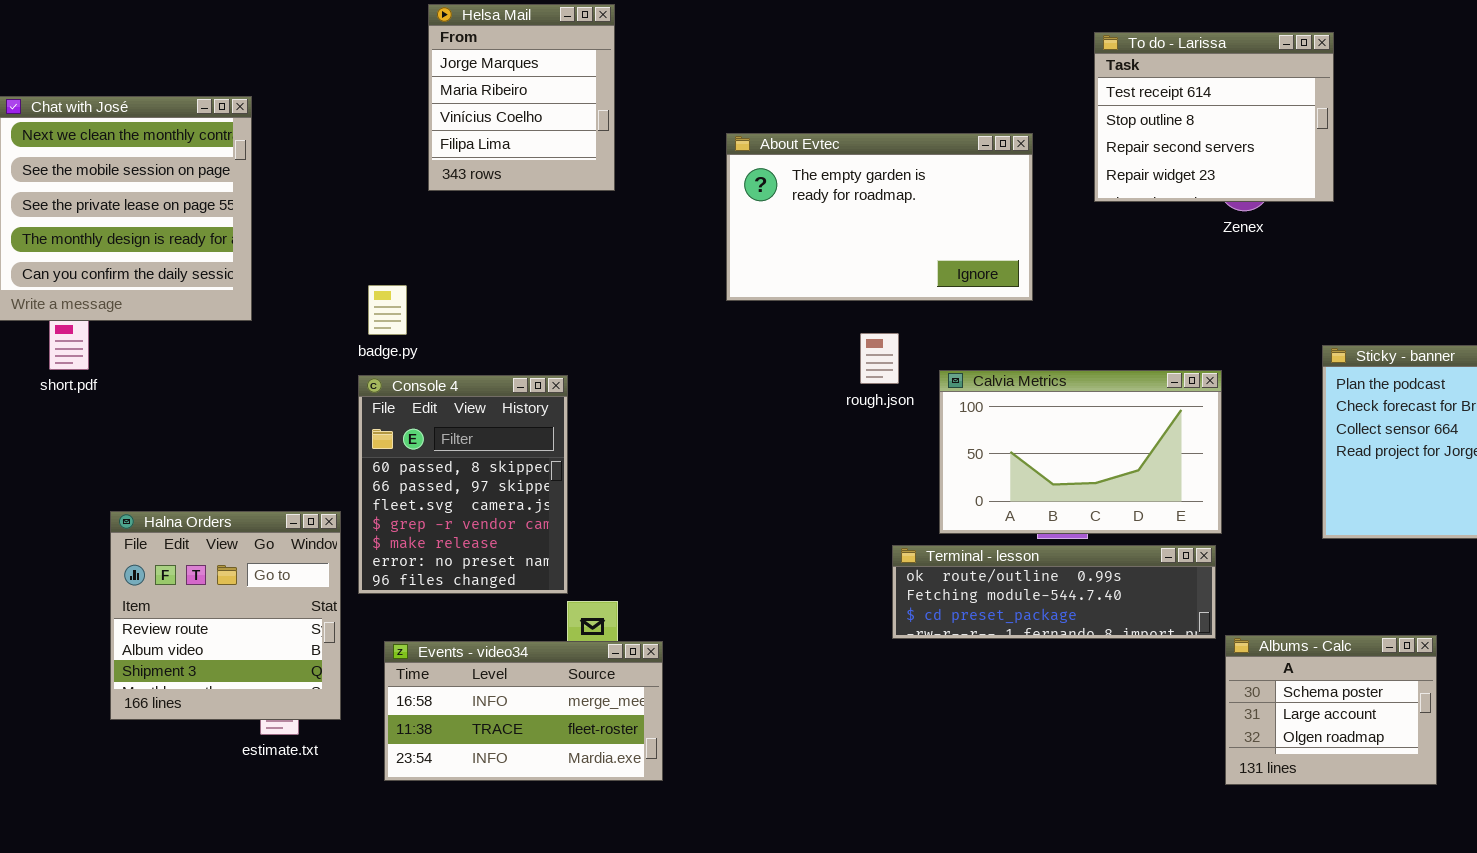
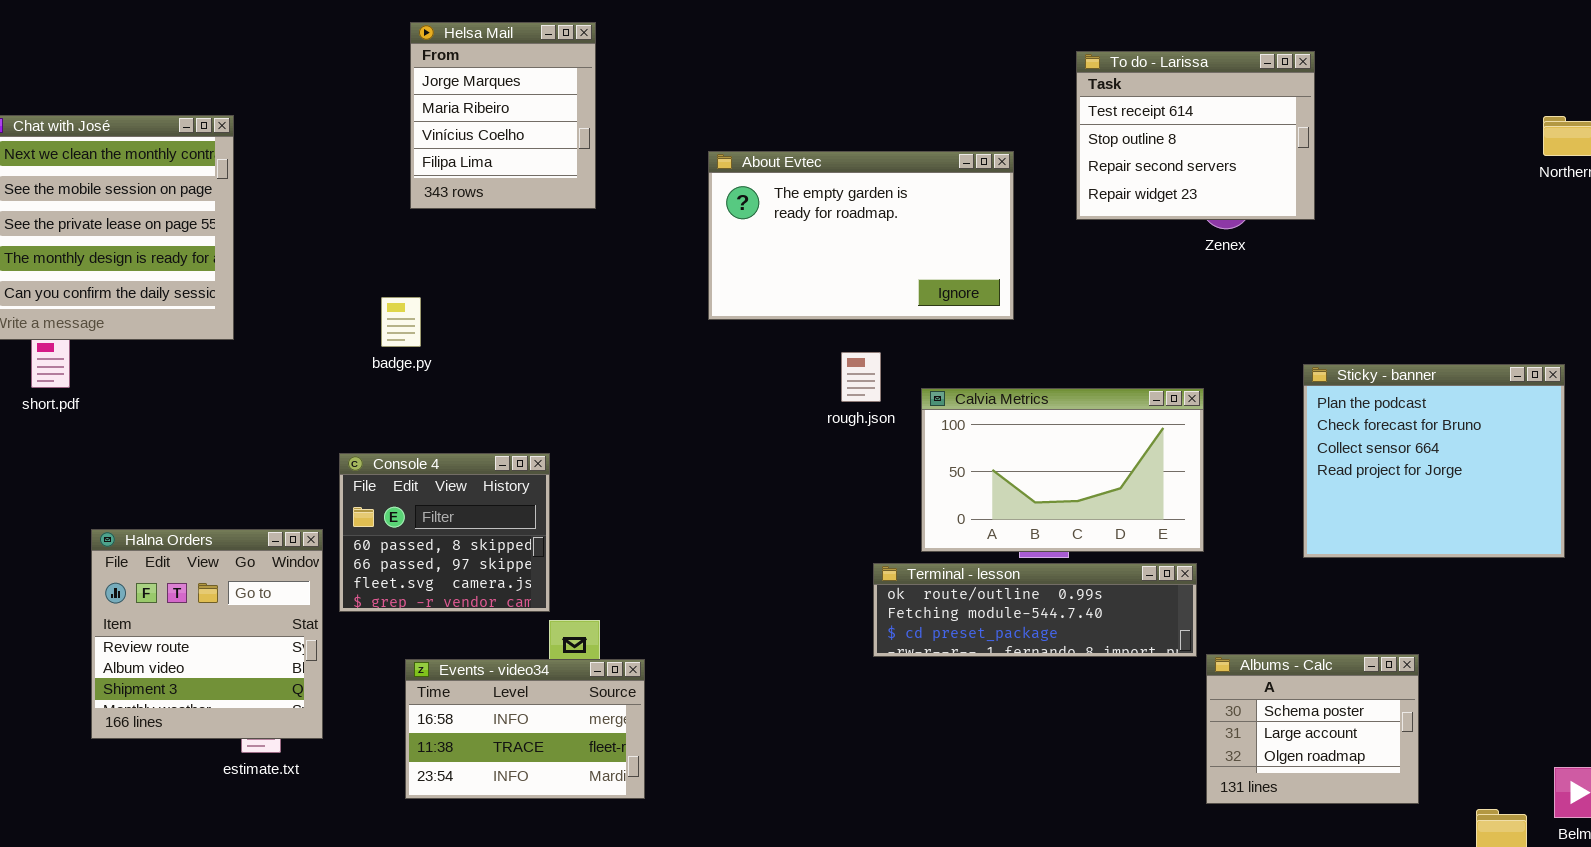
badge.py: [368,285,407,335] -> [381,297,421,347], moved
Console 4: [358,375,568,594] -> [339,453,550,612], resized
Events - video34: [384,641,663,781] -> [405,659,645,799], resized

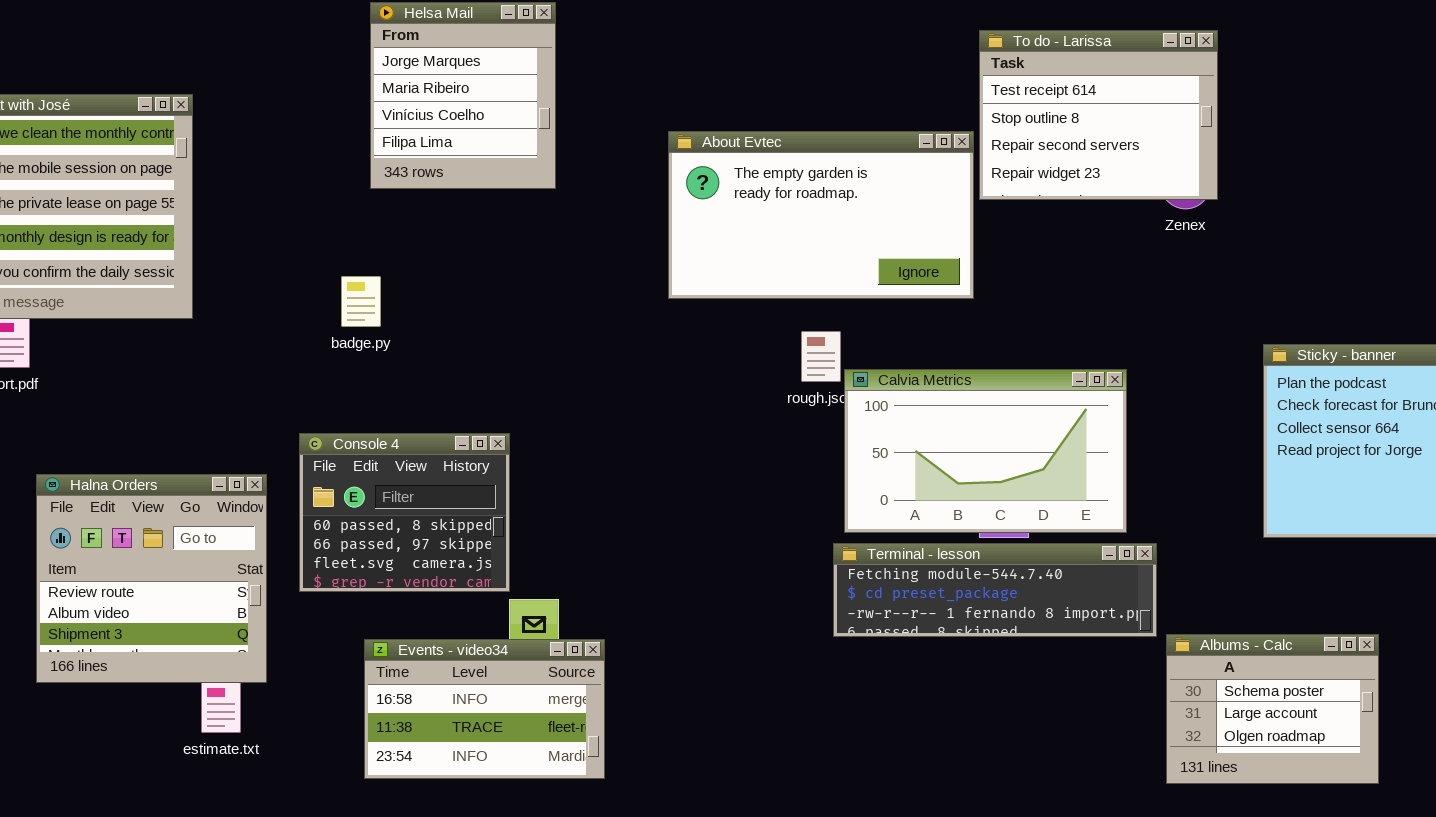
To do - Larissa: [1076,51,1315,220] -> [979,30,1218,200], moved
Calvia Metrics: [921,388,1204,552] -> [844,369,1127,533], moved
Halna Orders: [91,529,323,739] -> [36,474,267,683], moved
Terminal - lesson: [873,563,1197,657] -> [833,543,1157,637], scrolled down 1 row

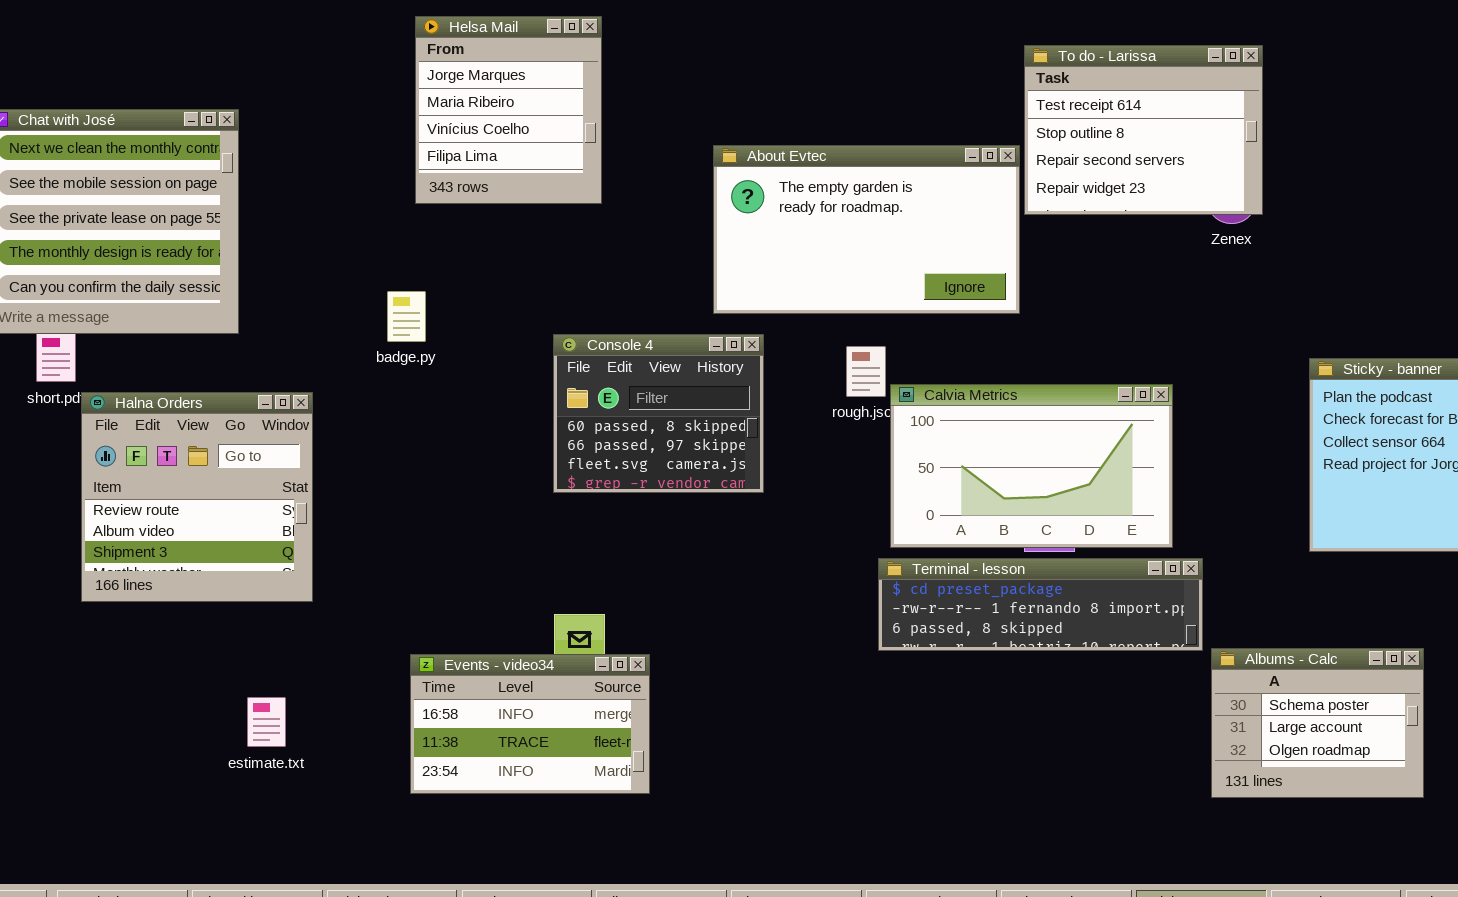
Console 4: [299,433,510,592] -> [553,334,764,493], moved
Halna Orders: [36,474,267,683] -> [81,392,313,602], moved
Terminal - lesson: [833,543,1157,637] -> [878,558,1203,651], scrolled down 1 row

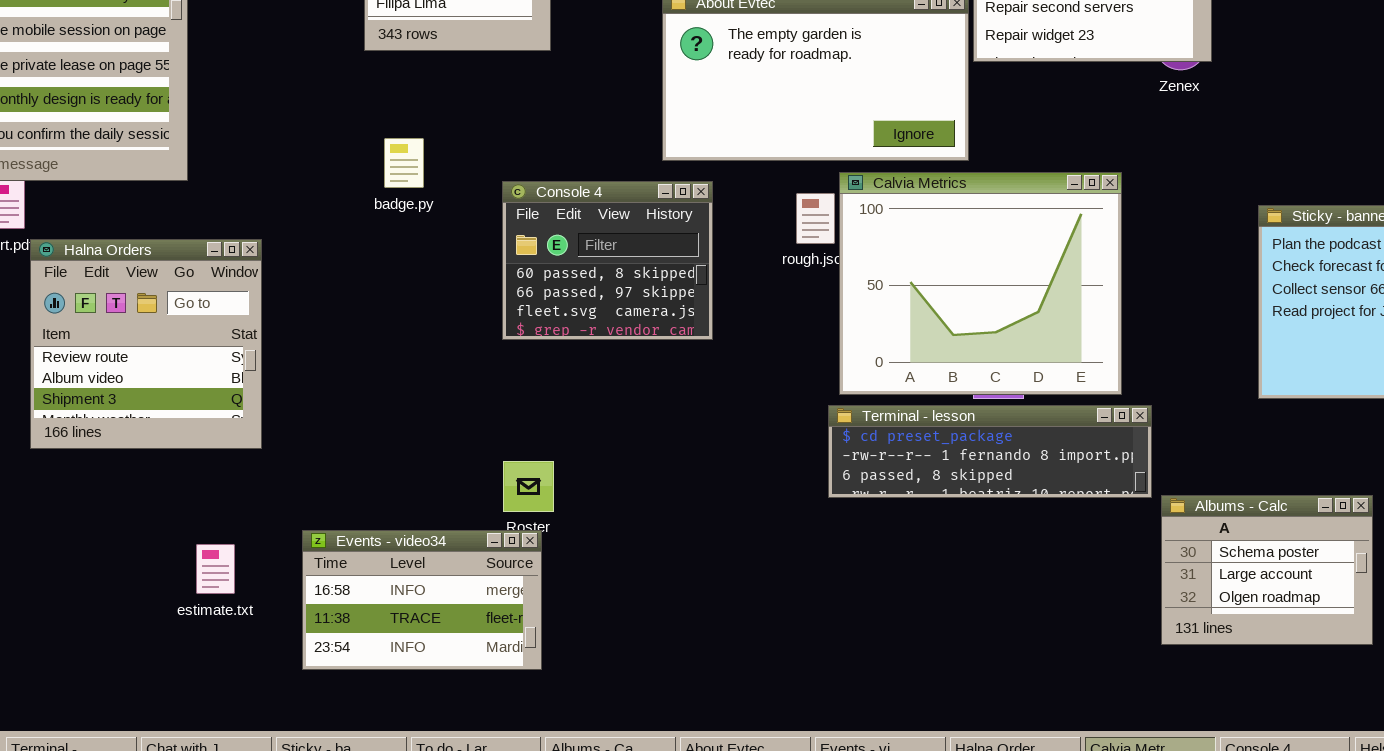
badge.py: [387,291,426,342] -> [384,138,424,188], moved
Calvia Metrics: [890,384,1173,548] -> [839,172,1122,395], resized
Events - video34: [410,654,650,794] -> [302,530,542,670], moved

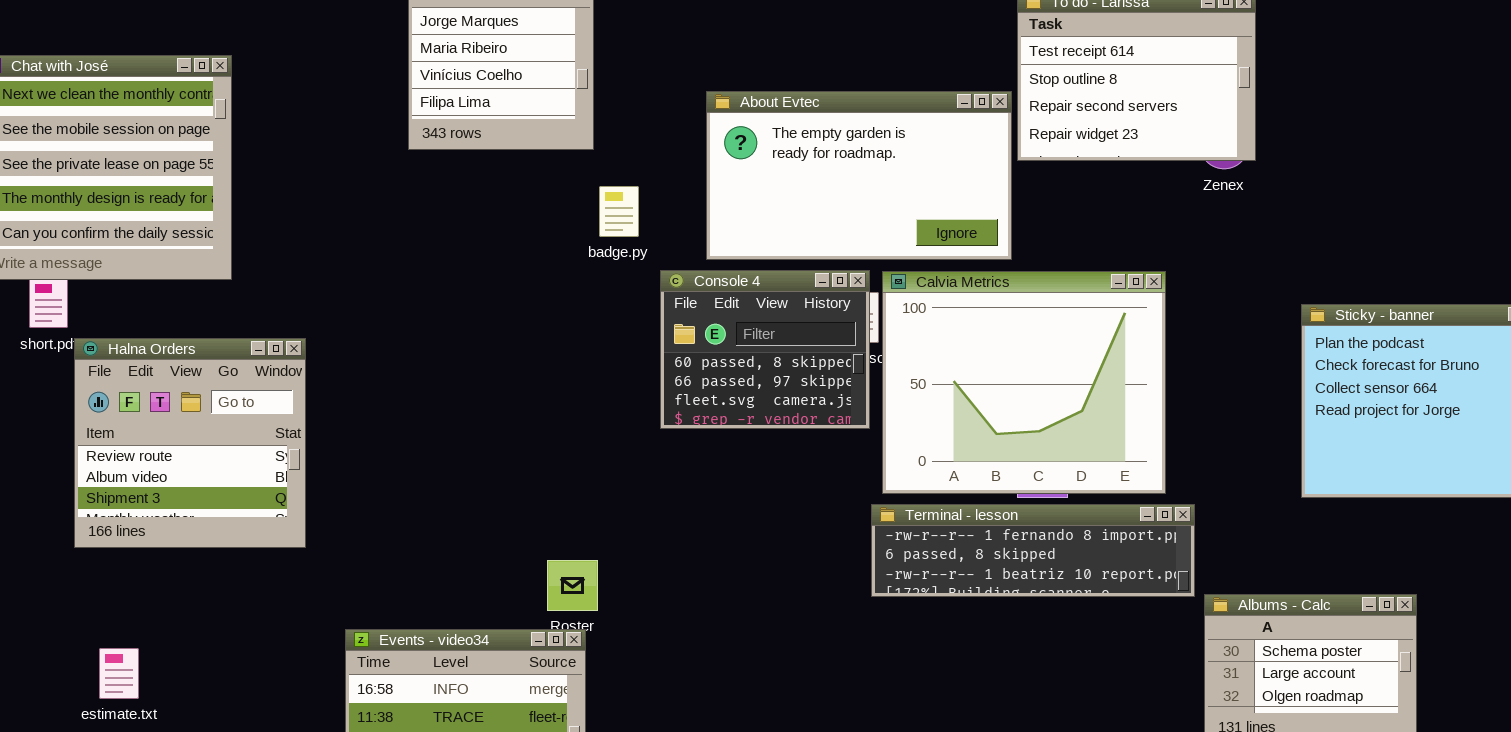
badge.py: [384,138,424,188] -> [599,186,639,237], moved
Console 4: [502,181,713,340] -> [660,270,870,429], moved
Terminal - lesson: [828,405,1152,498] -> [871,504,1195,597], scrolled down 1 row
estimate.txt: [196,544,235,594] -> [99,648,139,699], moved

